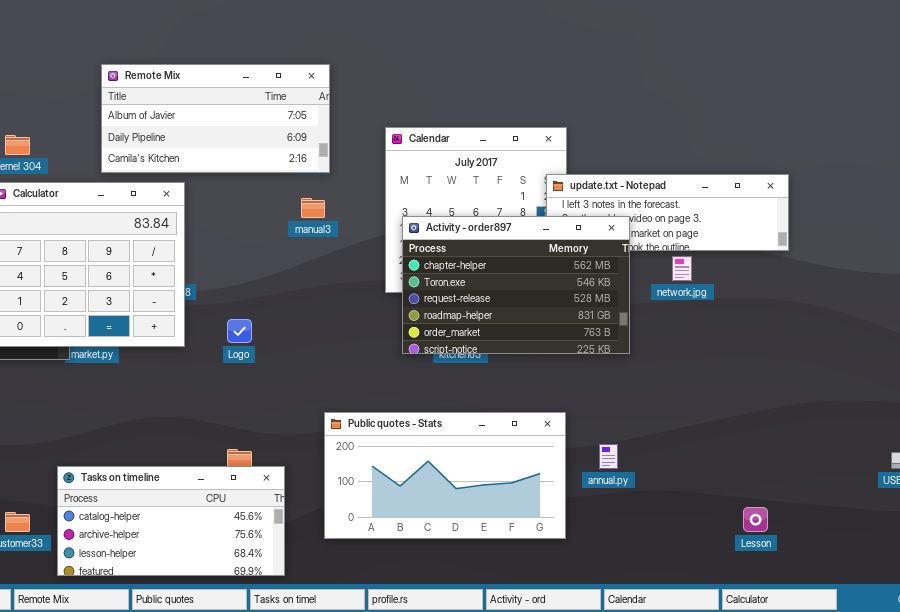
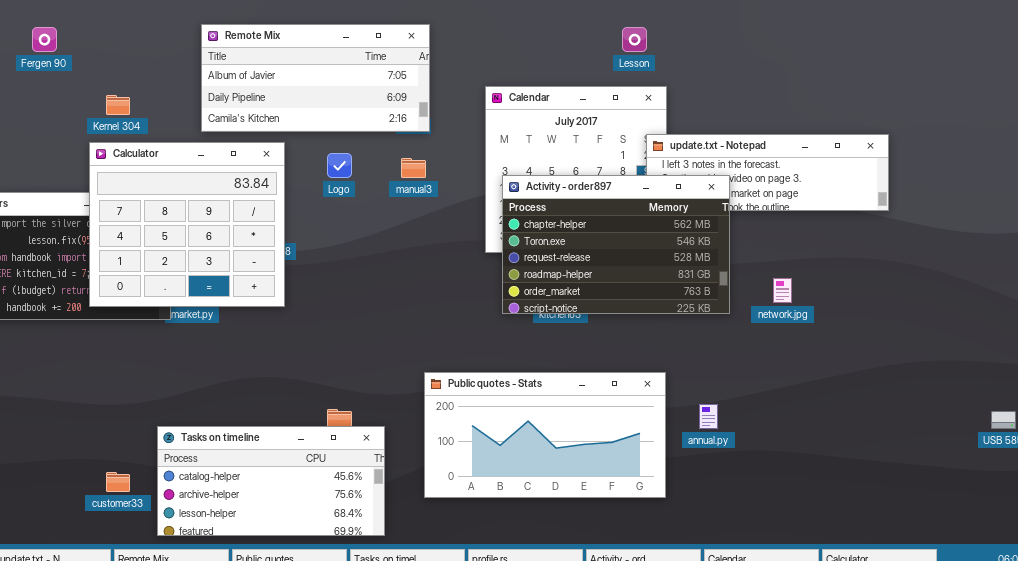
network.jpg: [672,256,692,281] -> [773,278,792,303], moved
Logo: [227,319,252,343] -> [327,153,352,178], moved
Lesson: [743,507,768,532] -> [622,27,647,52], moved

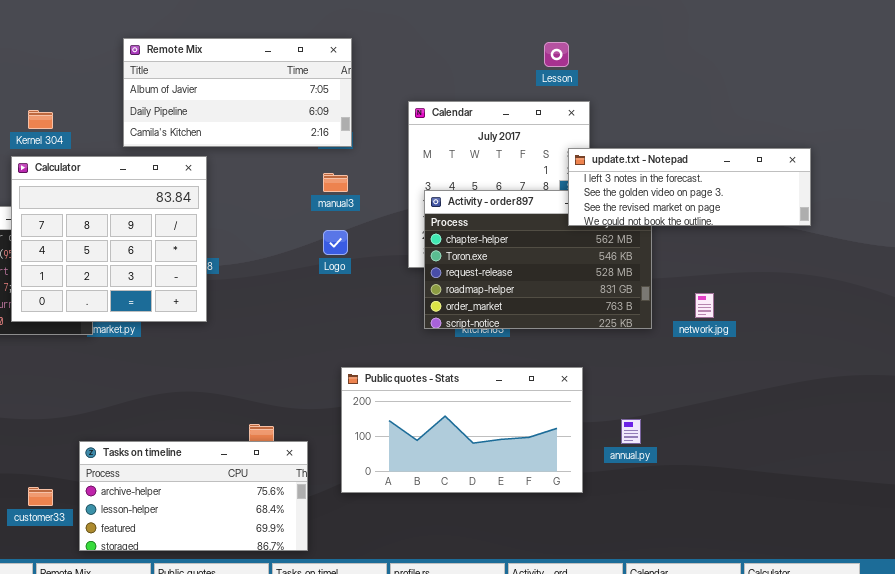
update.txt - Notepad: [646,134,889,211] -> [568,148,811,226], raised
Logo: [327,153,352,178] -> [323,230,348,255], moved
Public quotes - Stats: [424,372,666,498] -> [341,367,583,493], moved
Tasks on timeline: [157,426,385,536] -> [79,441,308,551], scrolled down 1 row

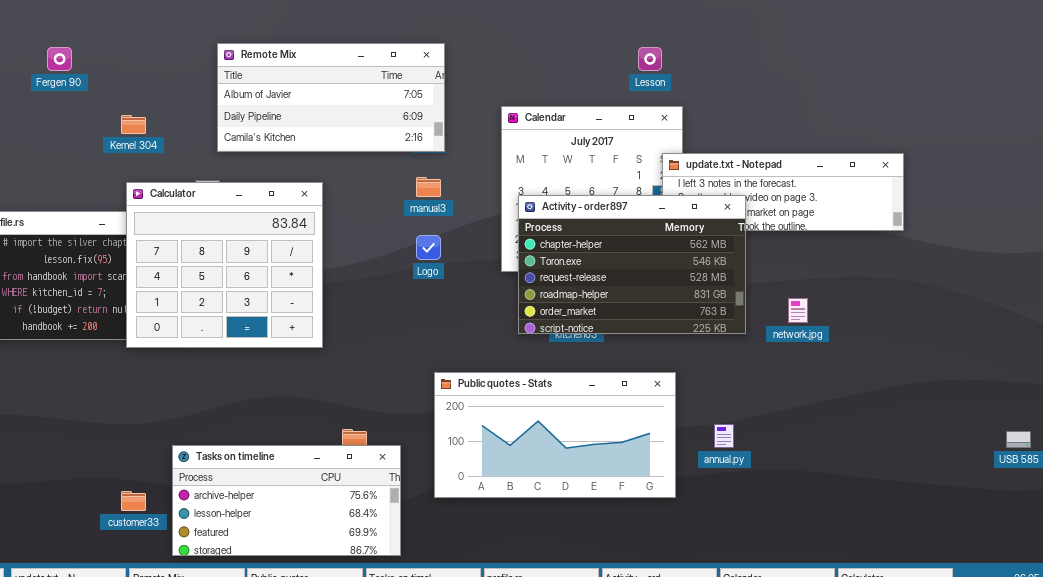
Calculator: [11,156,207,322] -> [126,182,323,348], moved
Activity - order897: [424,190,652,329] -> [518,195,746,334], raised

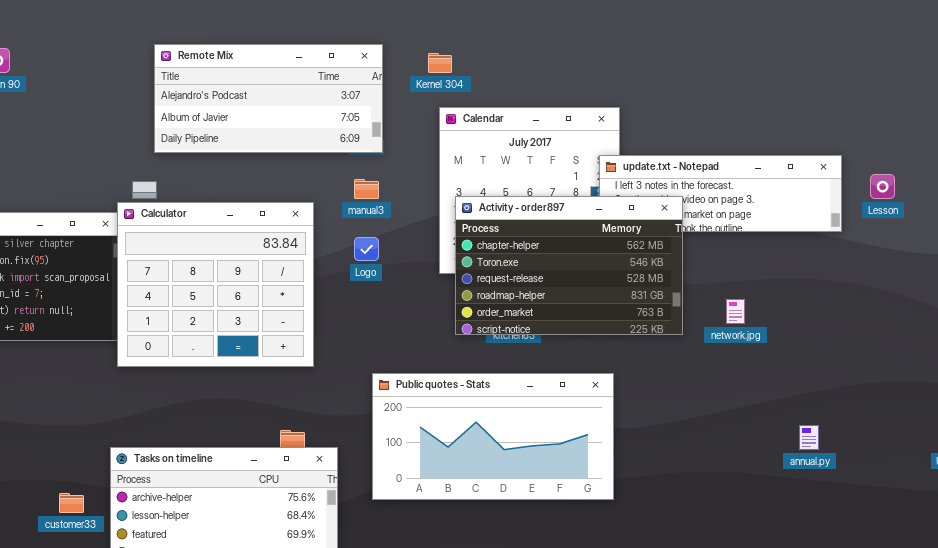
Remote Mix: [217,43,445,152] -> [154,44,383,153], scrolled up 1 row
Lesson: [638,47,662,71] -> [870,174,895,199], moved
Kernel 304: [121,115,146,134] -> [428,53,452,73], moved
Calculator: [126,182,323,348] -> [117,202,314,367], moved
annual.py: [714,424,734,448] -> [799,425,819,450], moved

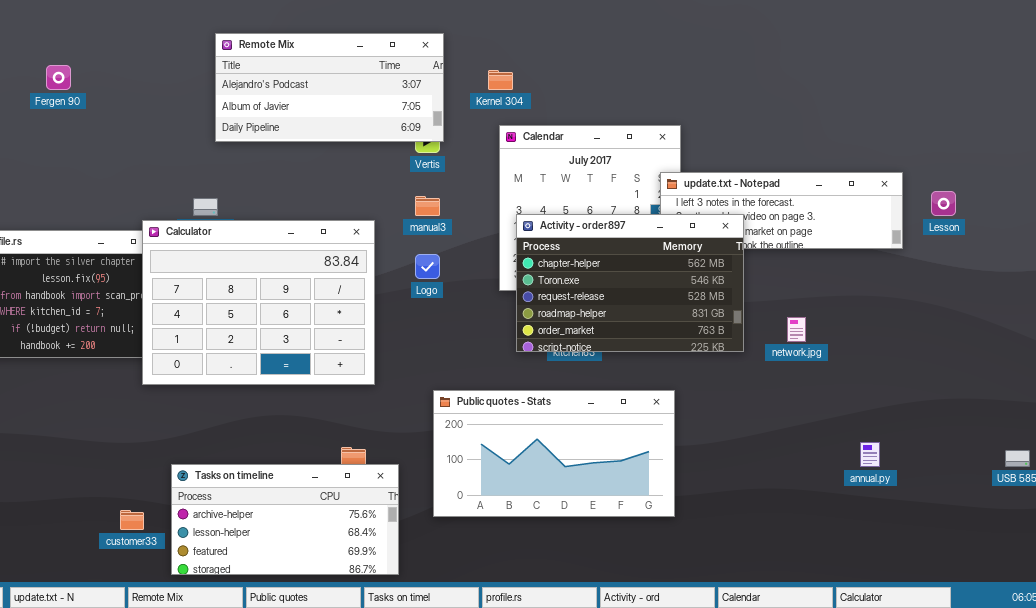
Remote Mix: [154,44,383,153] -> [215,33,444,142], moved
Calculator: [117,202,314,367] -> [142,220,375,385], resized

